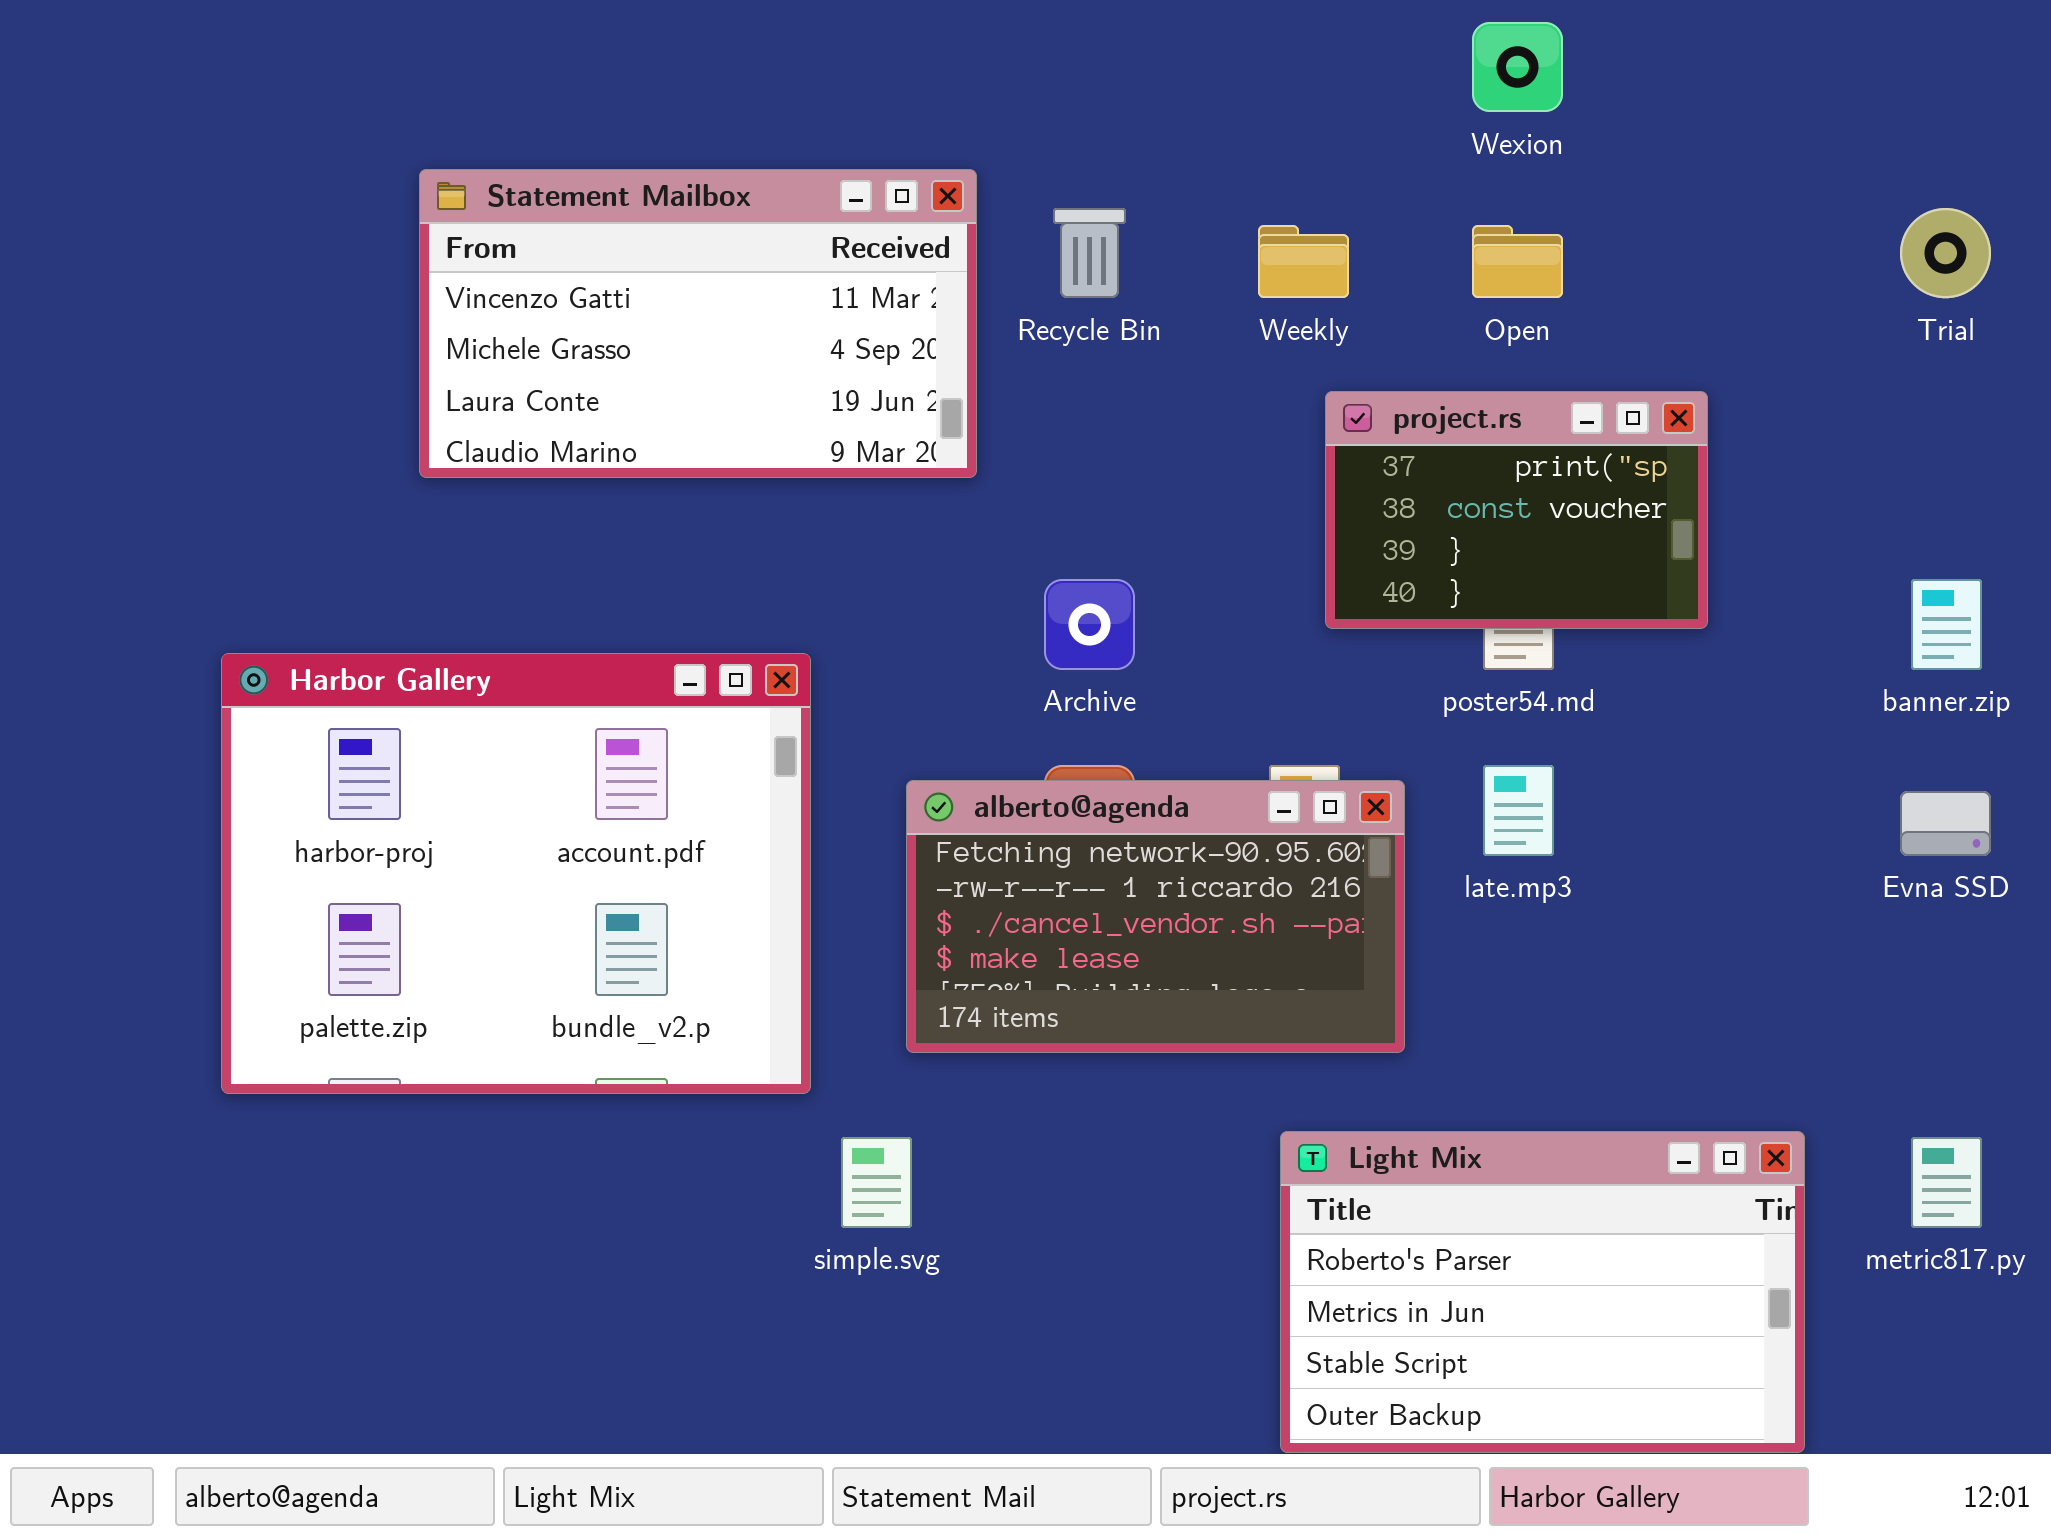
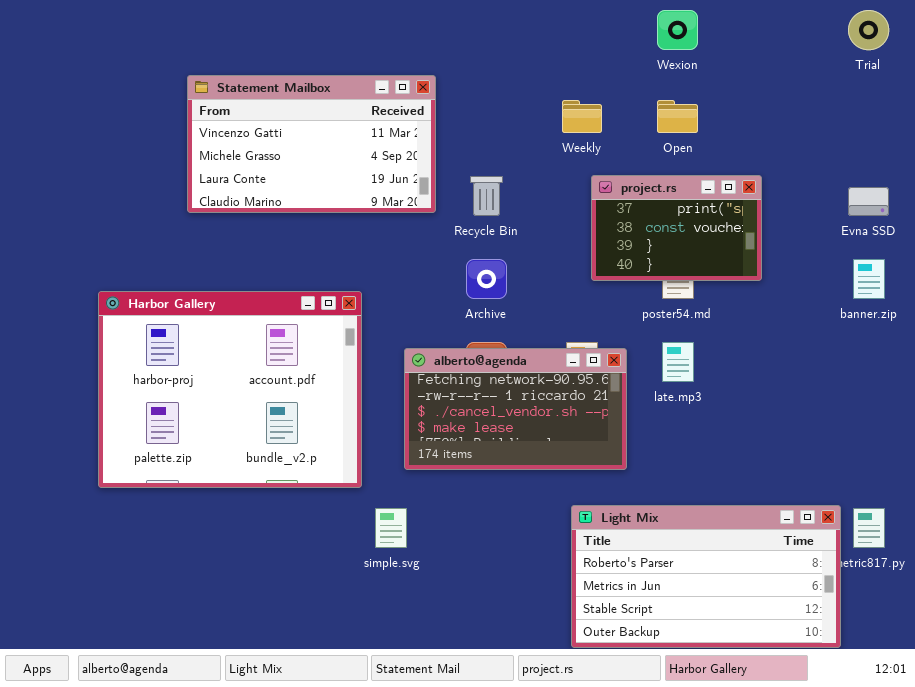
Recycle Bin: [1053,208,1126,298] -> [470,176,503,216], moved
Trial: [1900,208,1991,298] -> [848,10,889,50], moved
Evna SSD: [1900,791,1991,856] -> [848,187,889,216], moved
Light Mix: [1280,1131,1805,1453] -> [571,505,841,648], resized

